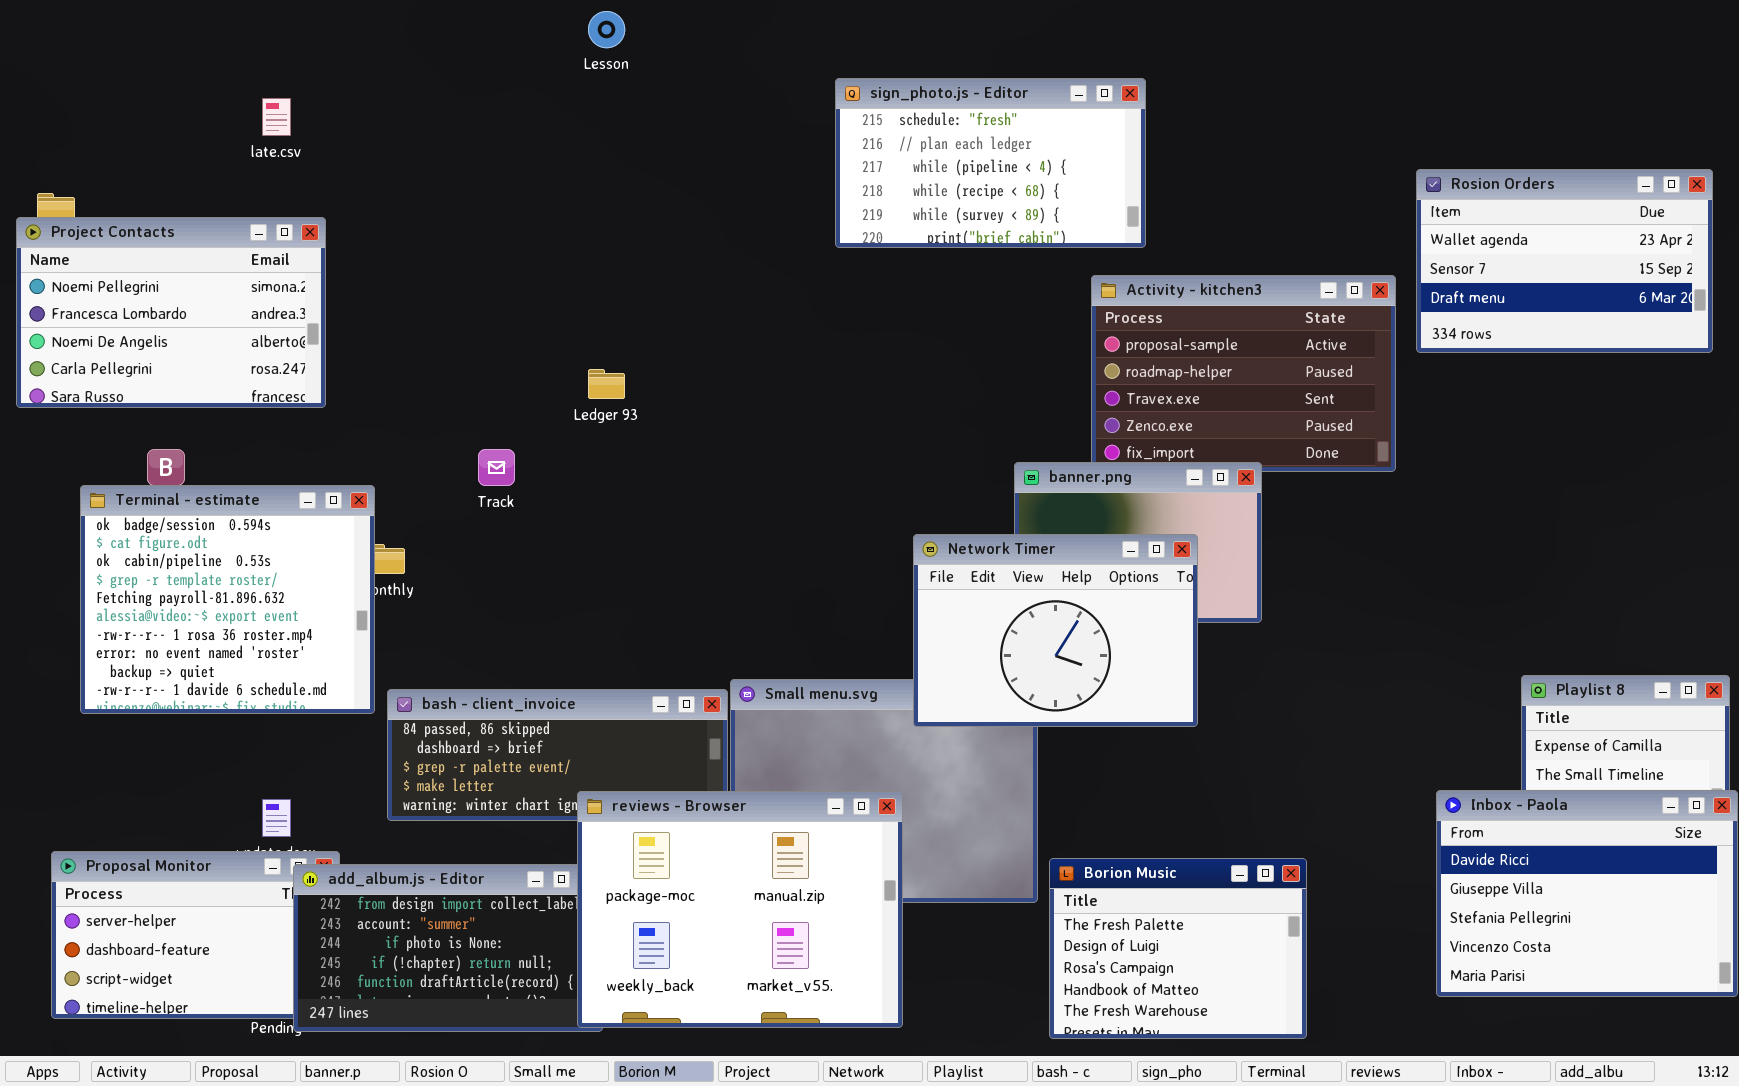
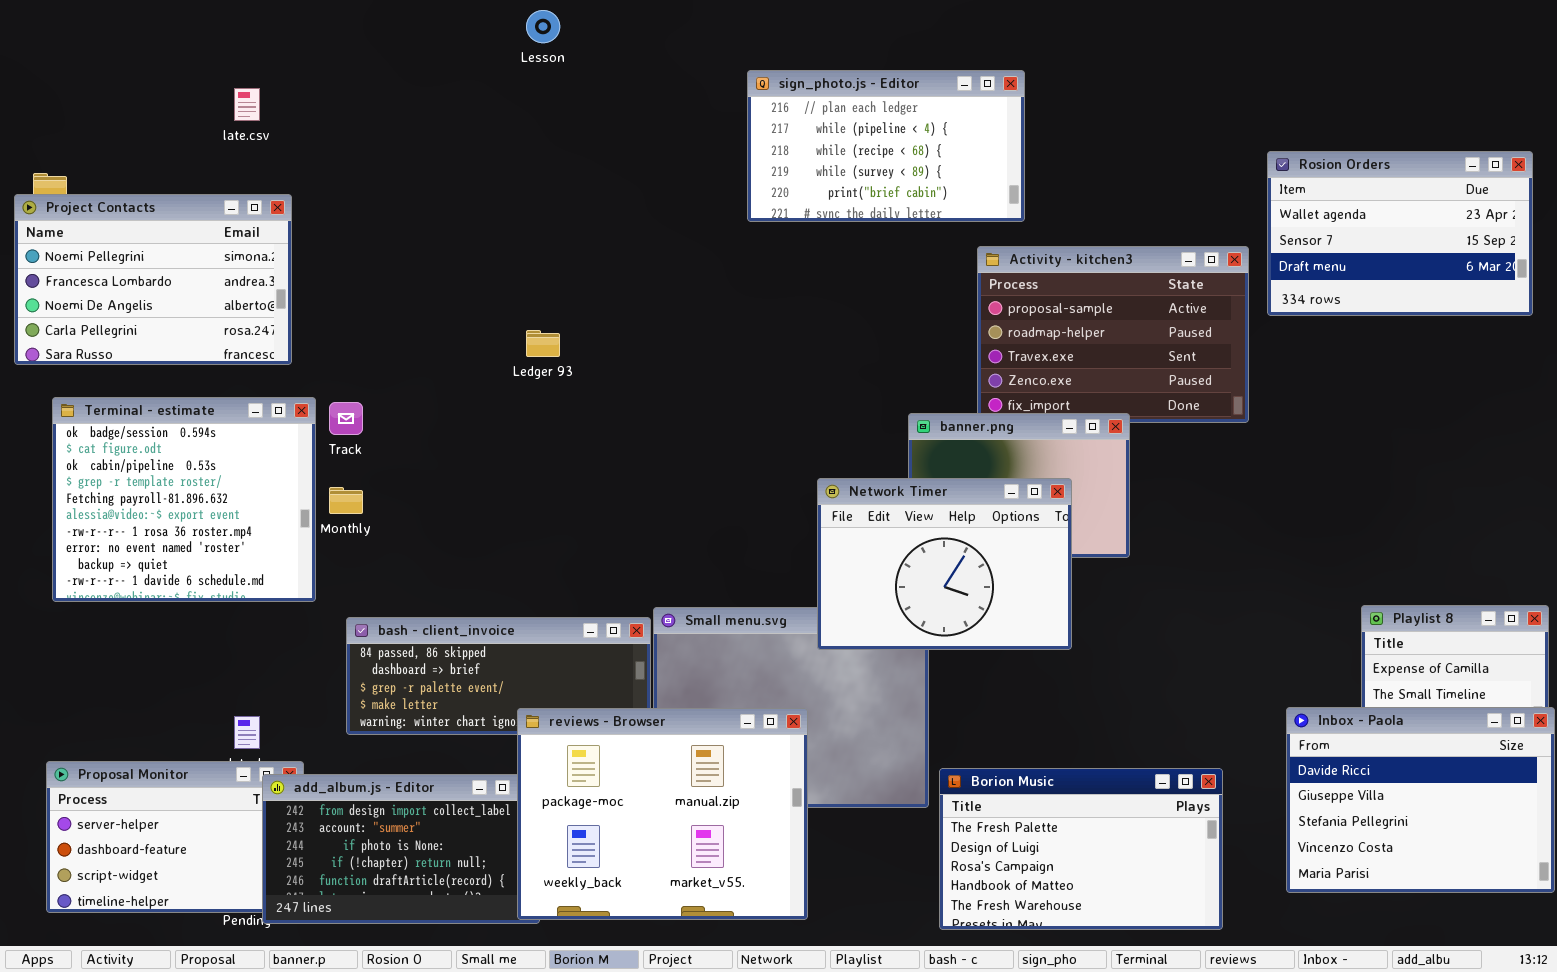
sign_photo.js - Editor: [835,78,1146,248] -> [747,70,1025,222], scrolled down 1 row
Track: [478,449,515,486] -> [329,402,363,435], moved
Terminal - estimate: [80,485,375,714] -> [52,397,316,602], moved
Borion Music: [1049,858,1307,1039] -> [939,768,1223,930], resized

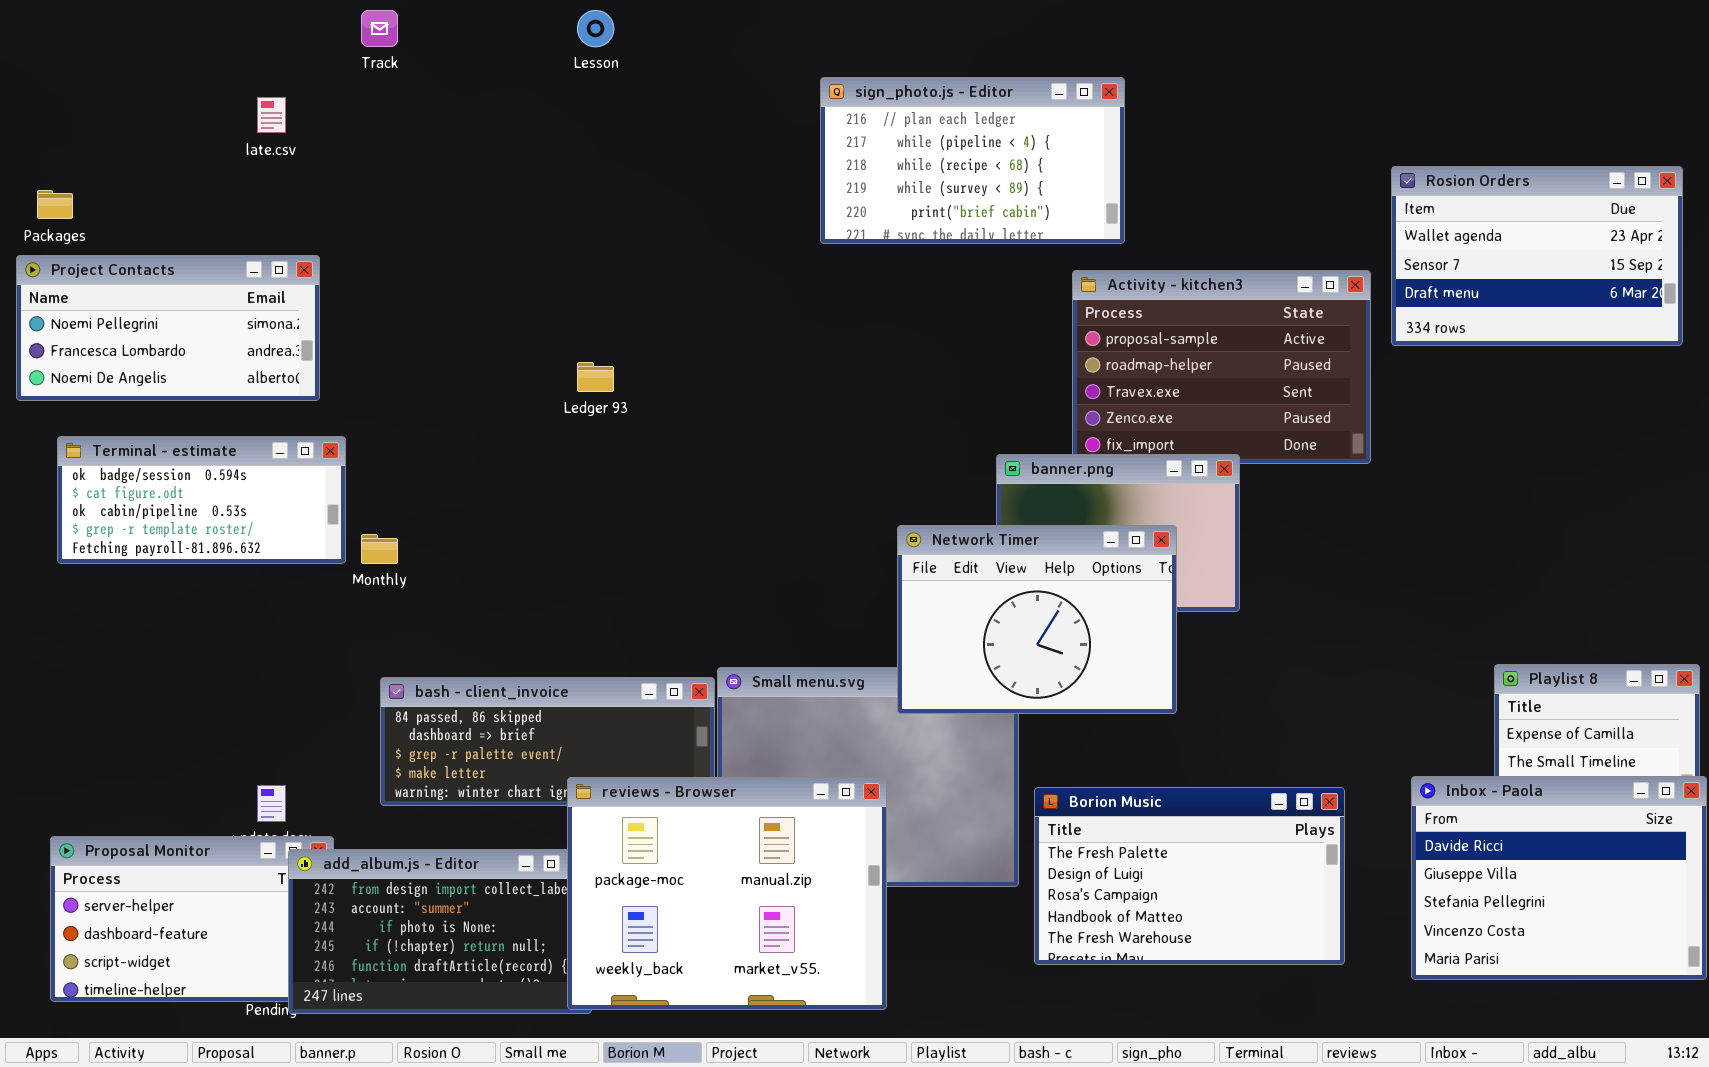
Project Contacts: [14,194,292,365] -> [16,255,320,401], resized
Terminal - estimate: [52,397,316,602] -> [57,436,346,564], resized
Track: [329,402,363,435] -> [361,10,398,47], moved
Borion Music: [939,768,1223,930] -> [1034,787,1345,965], moved

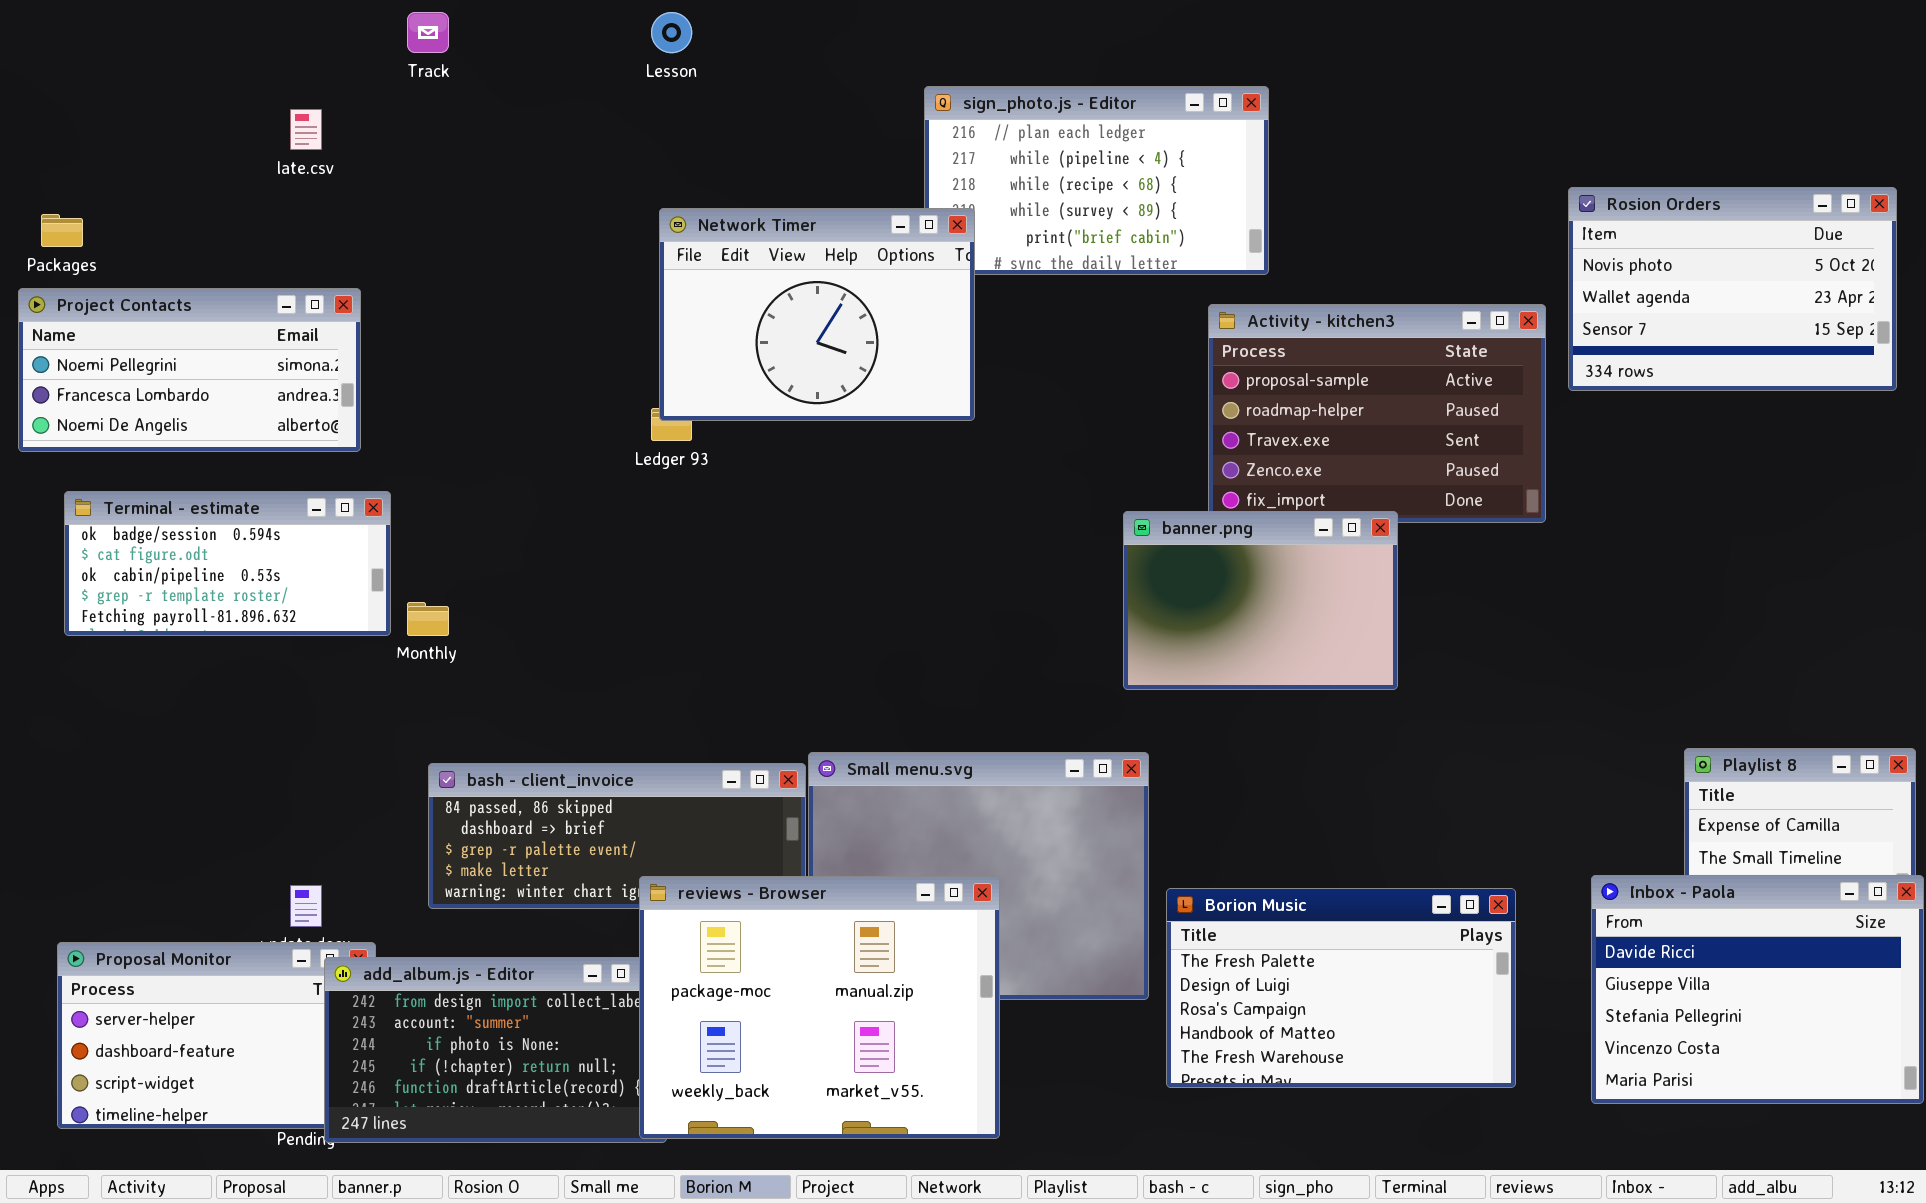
Rosion Orders: [1391,166,1683,346] -> [1568,187,1897,391], scrolled up 1 row
Network Timer: [897,525,1177,714] -> [659,208,975,421], moved

